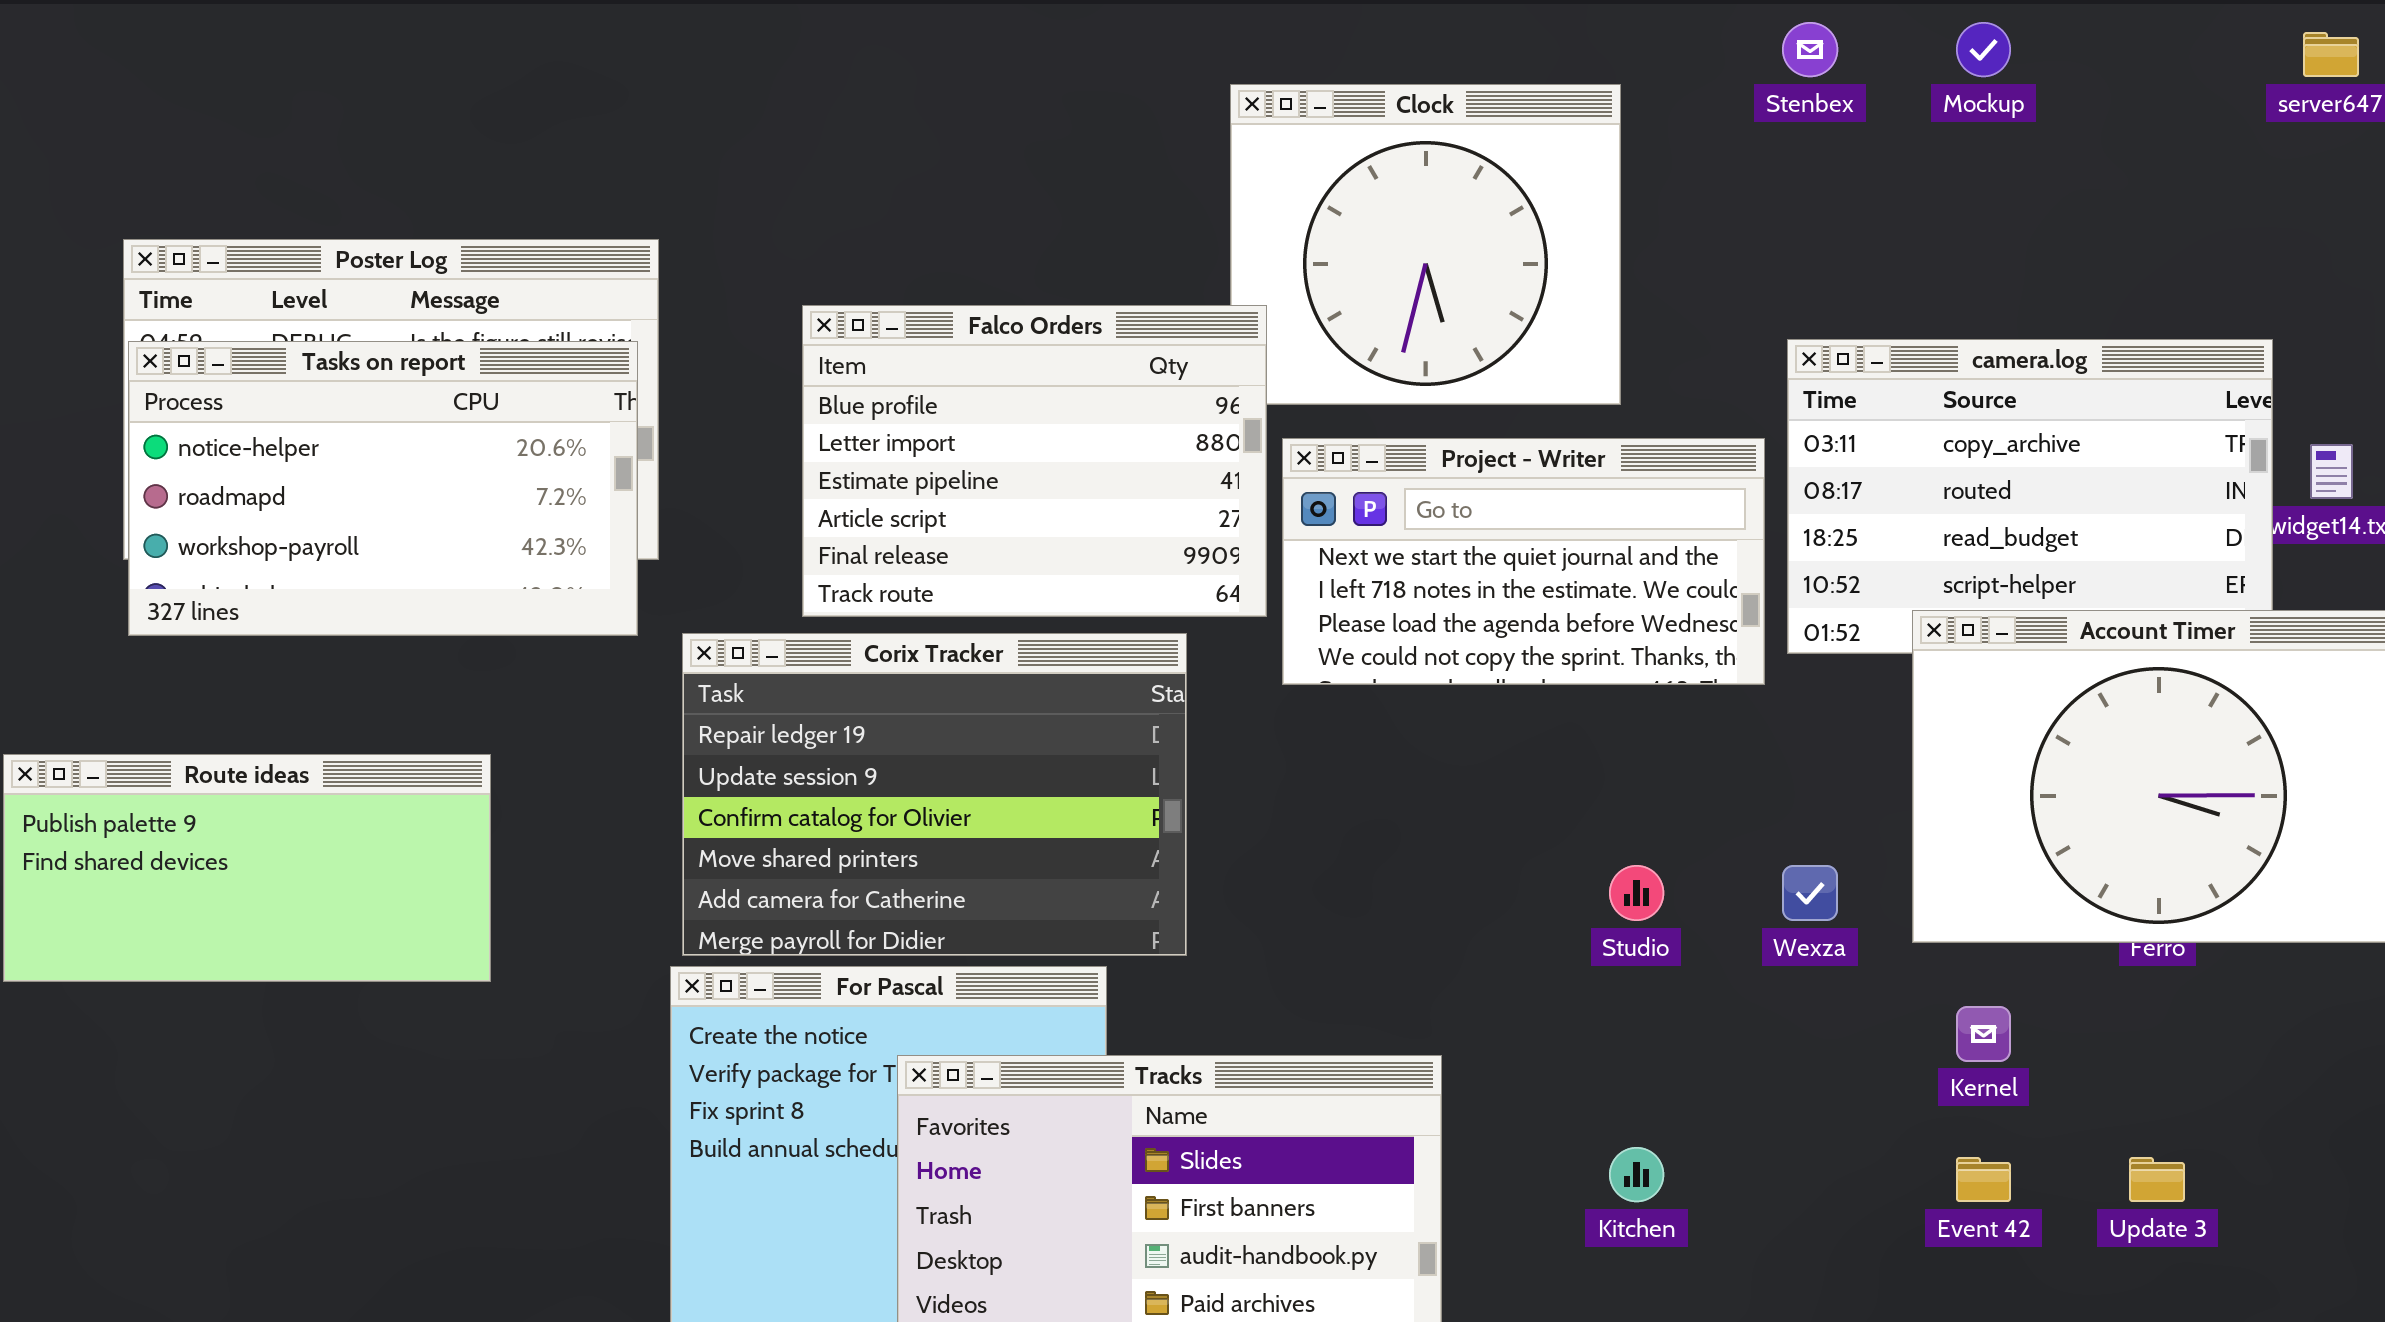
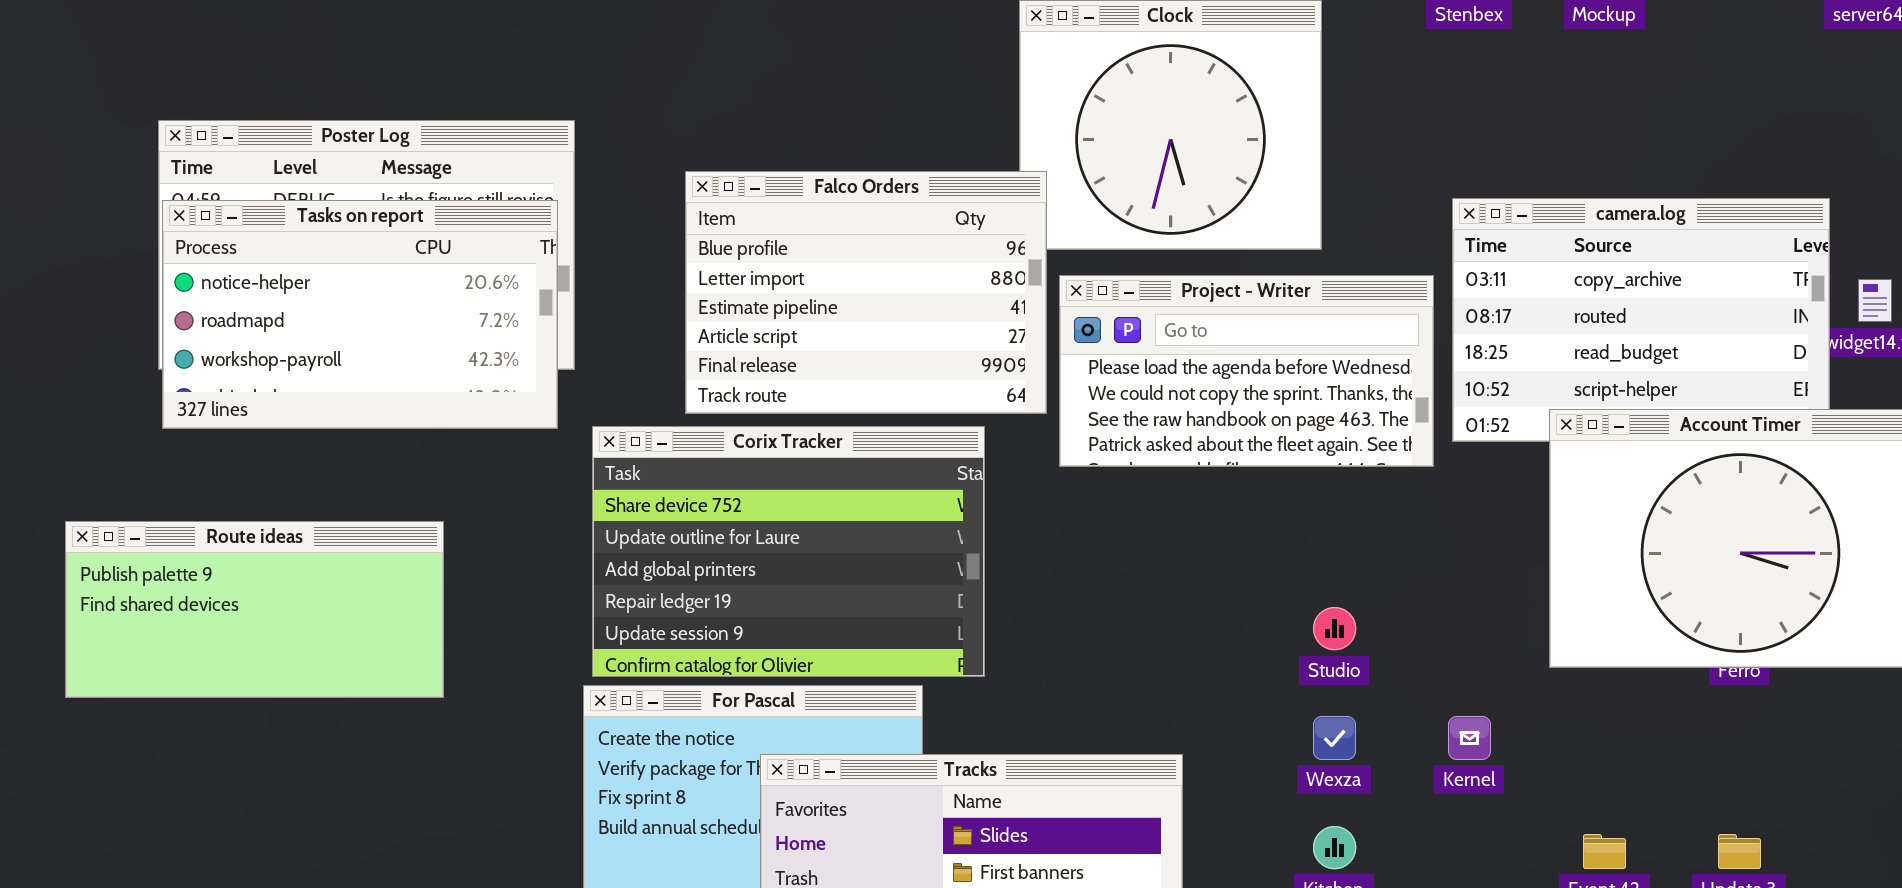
Project - Writer: [1282,438,1765,685] -> [1059,275,1434,467], scrolled down 2 rows
Corix Tracker: [682,633,1187,956] -> [592,426,985,677], scrolled up 3 rows
Wexza: [1782,865,1838,921] -> [1313,716,1356,760], moved
Kernel: [1956,1006,2011,1062] -> [1448,716,1491,760], moved

